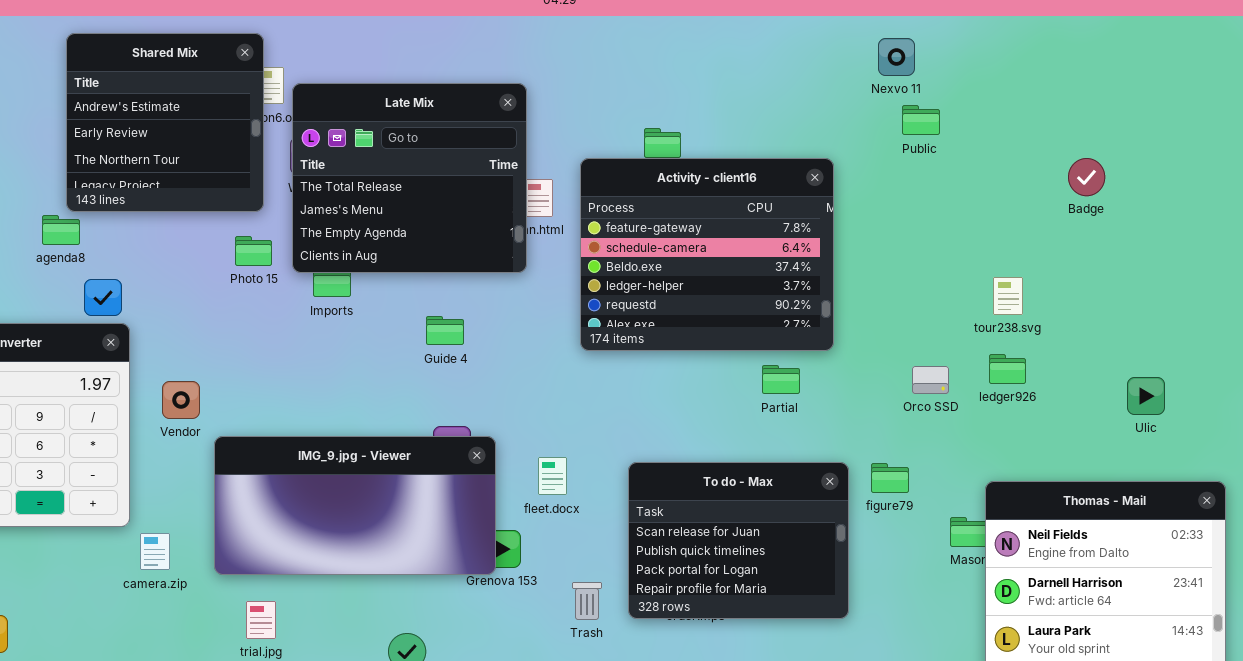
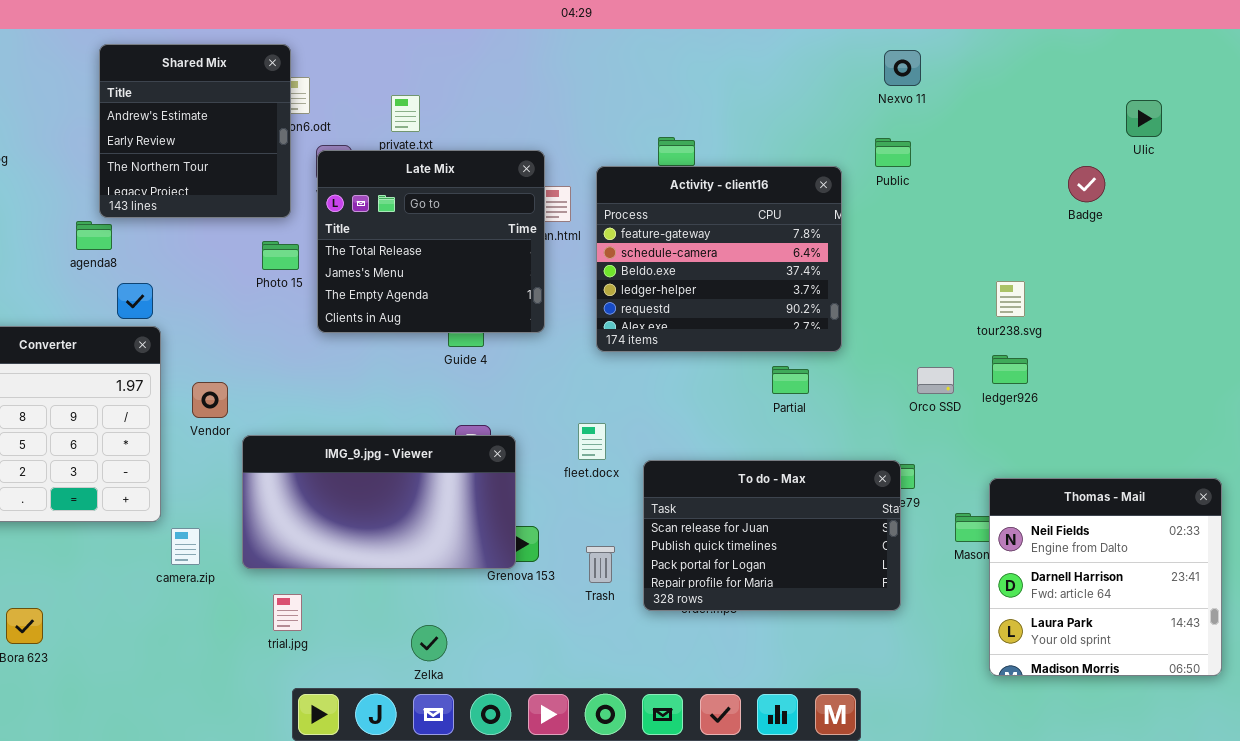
Late Mix: [292,83,527,273] -> [317,150,545,333], moved
Public: [902,105,940,135] -> [875,138,911,167], moved
Ulic: [1127,377,1165,415] -> [1126,100,1162,137], moved
fleet.docx: [538,457,567,495] -> [578,423,606,460], moved
To do - Max: [628,462,849,619] -> [643,460,901,611], resized
Trash: [572,582,602,620] -> [586,546,615,583], moved

